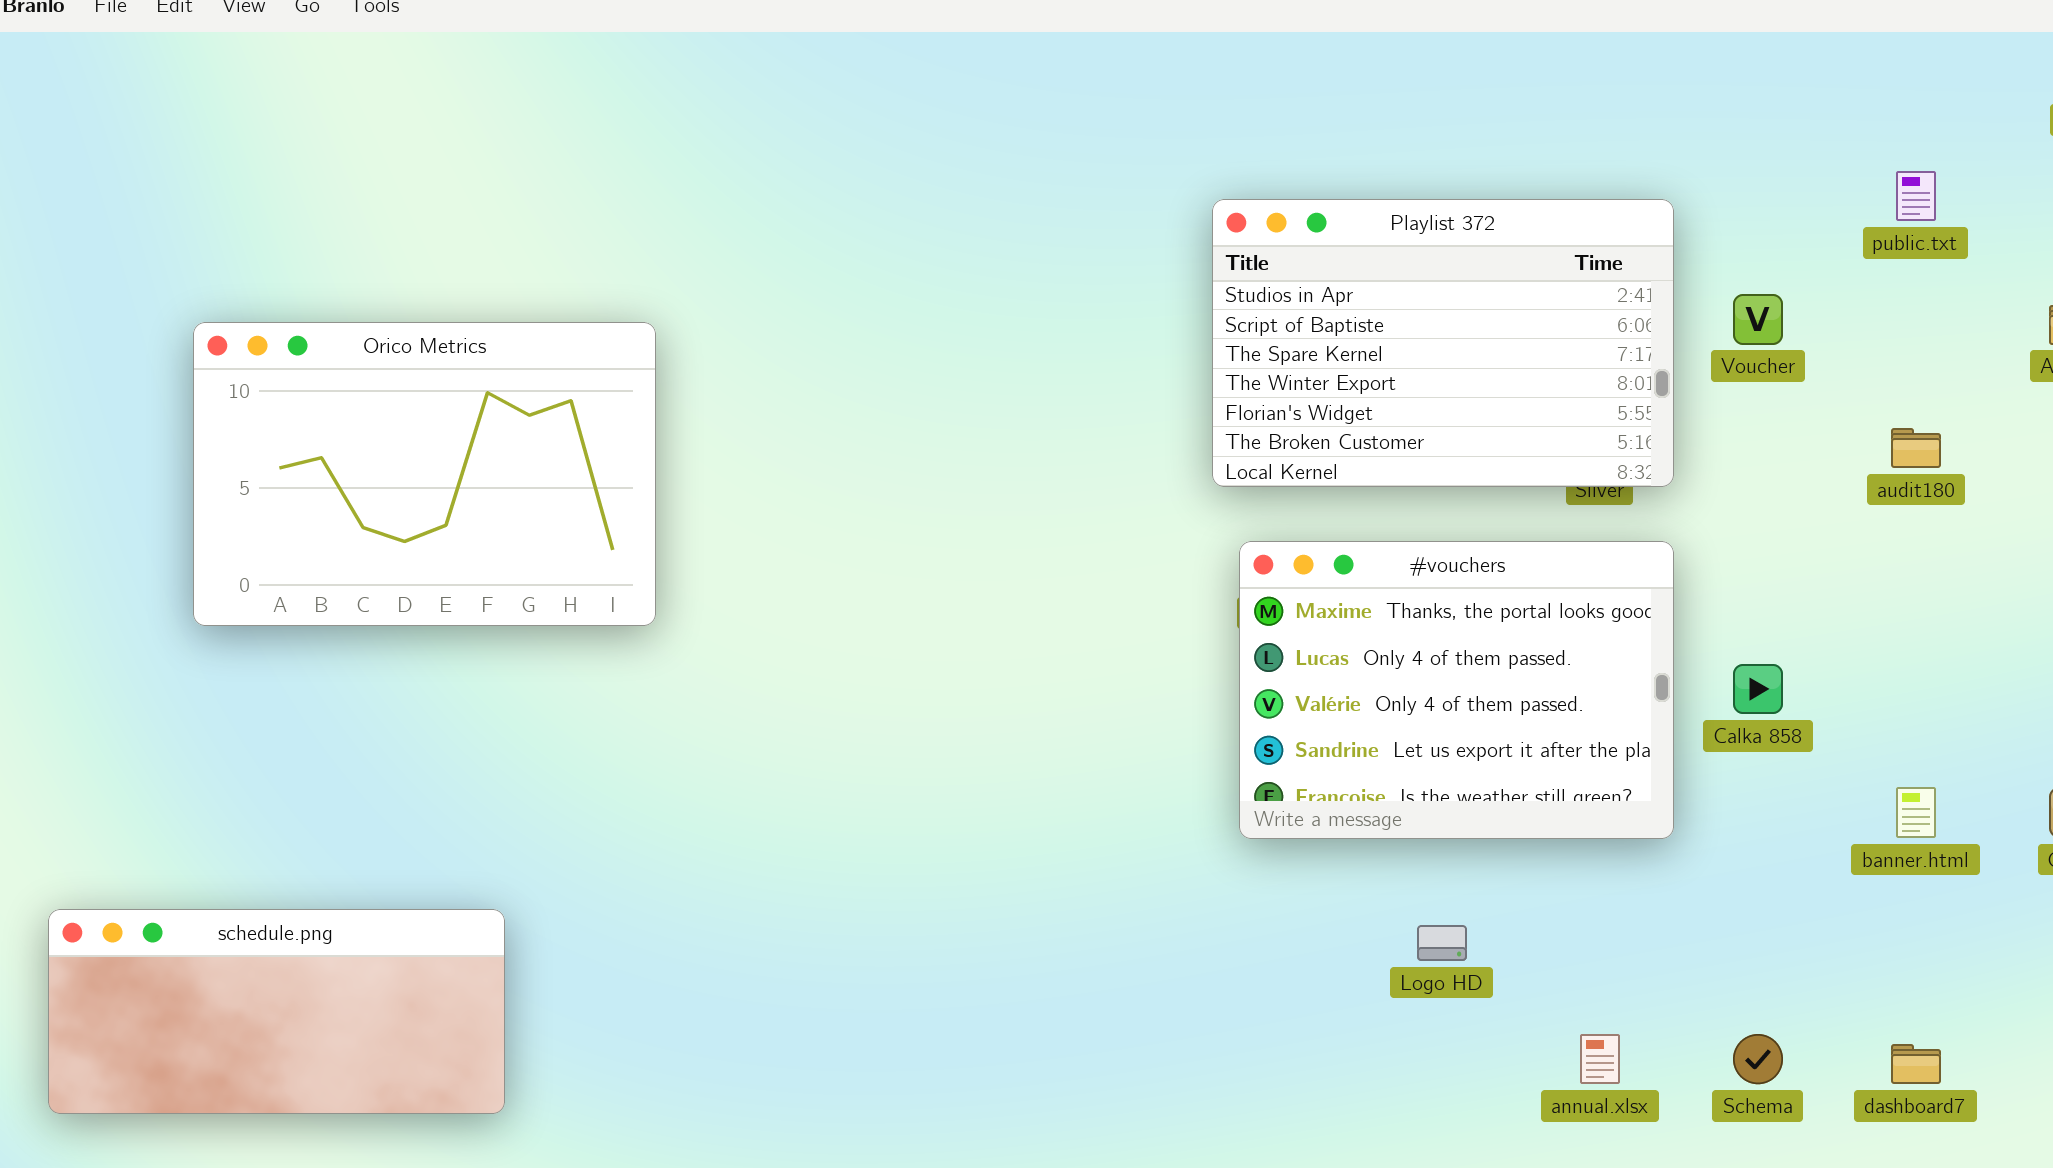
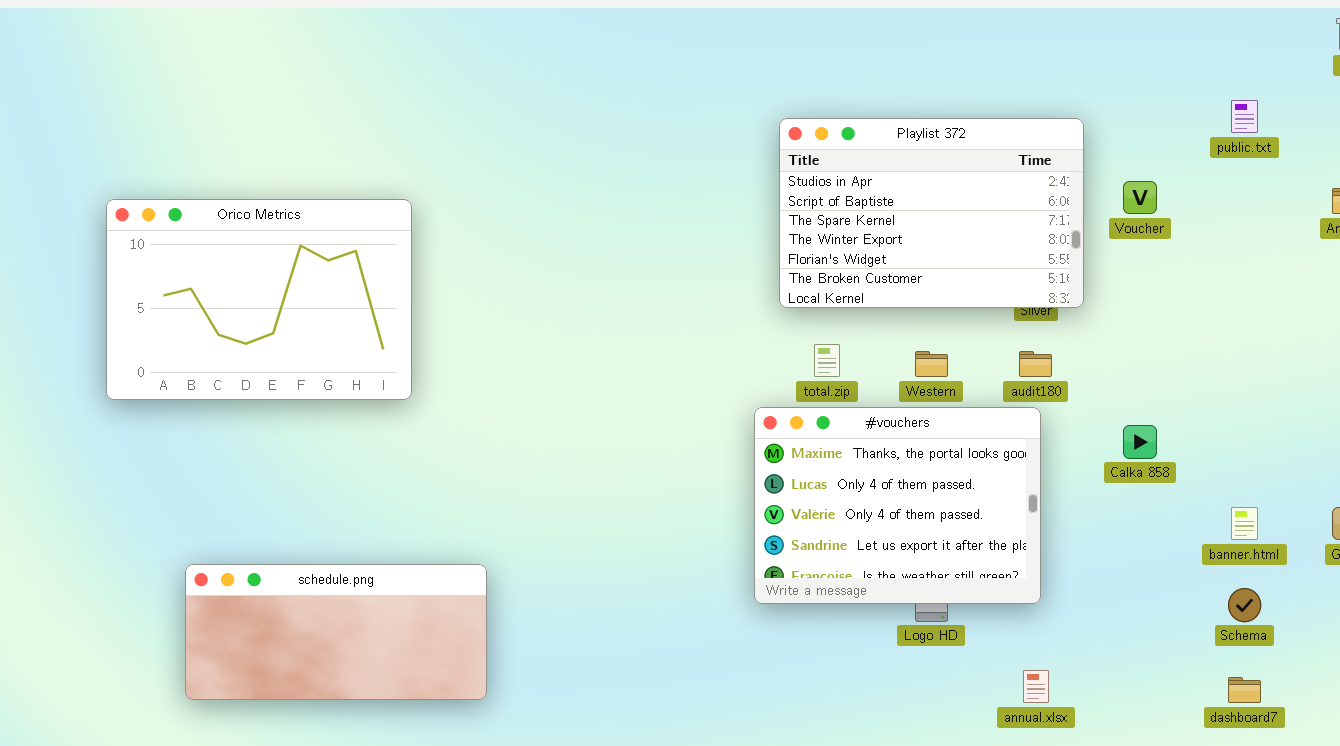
audit180: [1891,428,1941,468] -> [1019,351,1052,377], moved
#vouchers: [1239,541,1674,839] -> [754,407,1041,604], moved
schedule.png: [48,909,505,1114] -> [185,564,487,700], moved
Schema: [1733,1034,1783,1084] -> [1228,588,1261,622], moved

